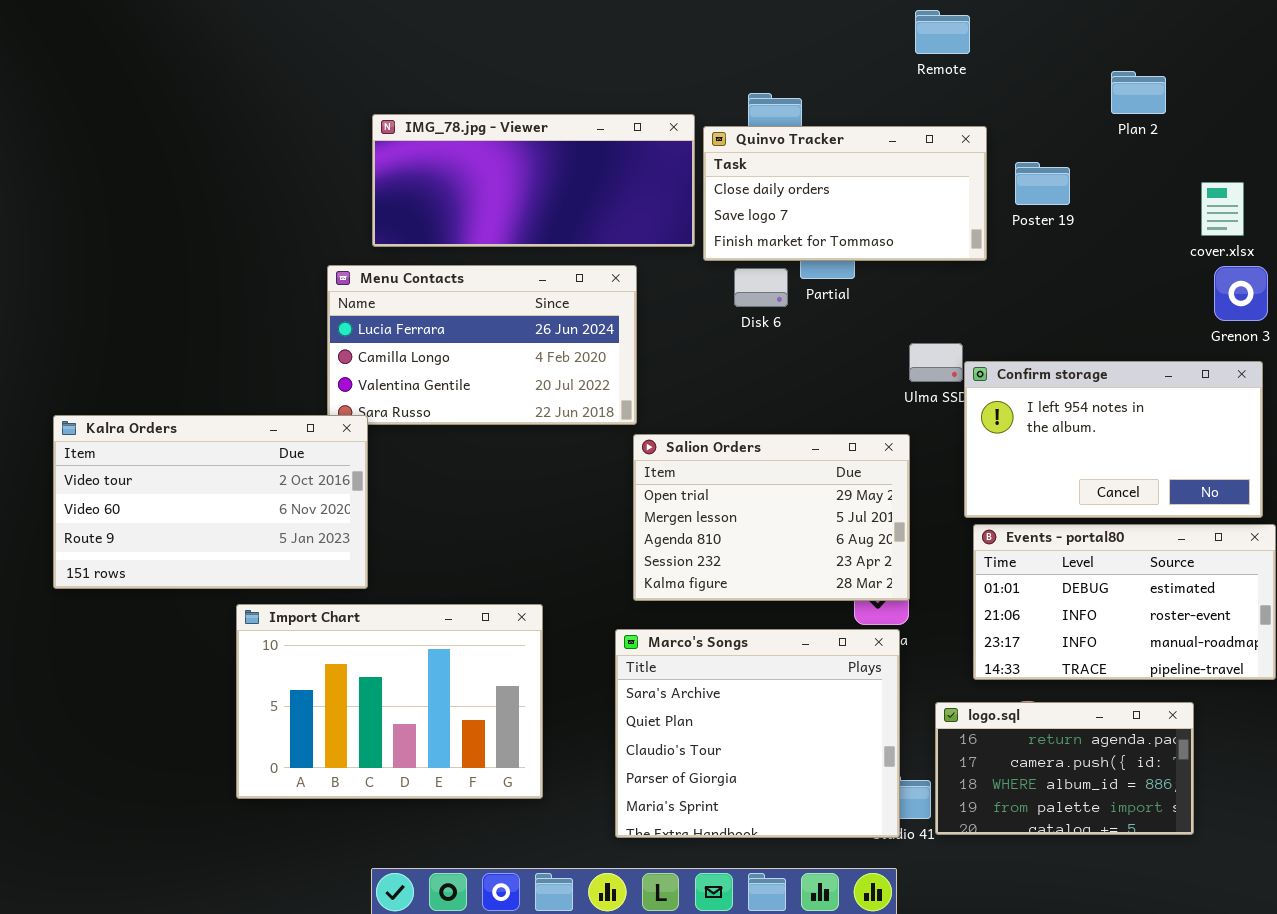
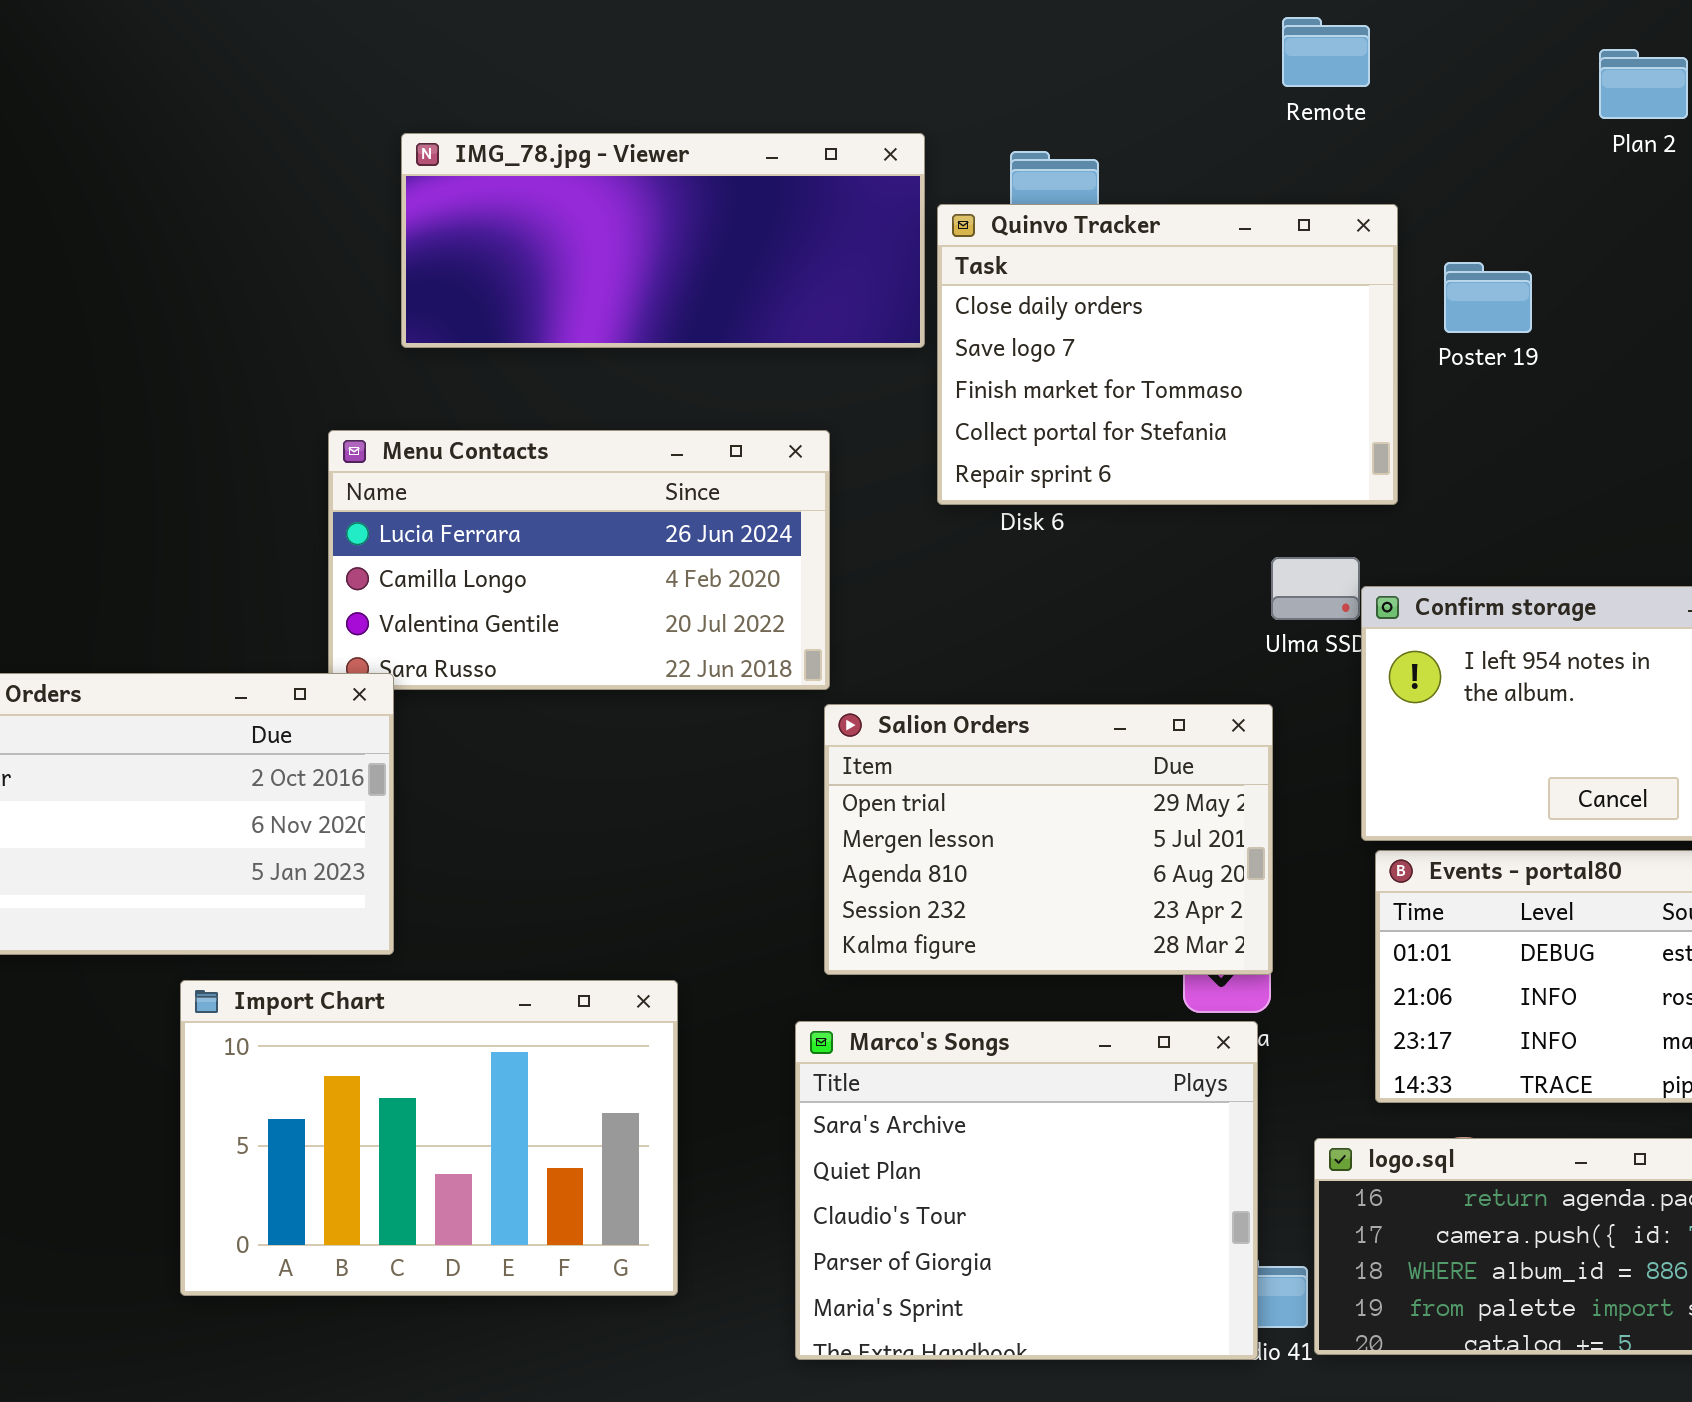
Plan 2: [1111,71,1166,114] -> [1599,49,1688,119], moved
IMG_78.jpg - Viewer: [372,114,695,247] -> [401,133,925,348], moved
Quinvo Tracker: [703,126,987,261] -> [937,204,1398,505], resized

